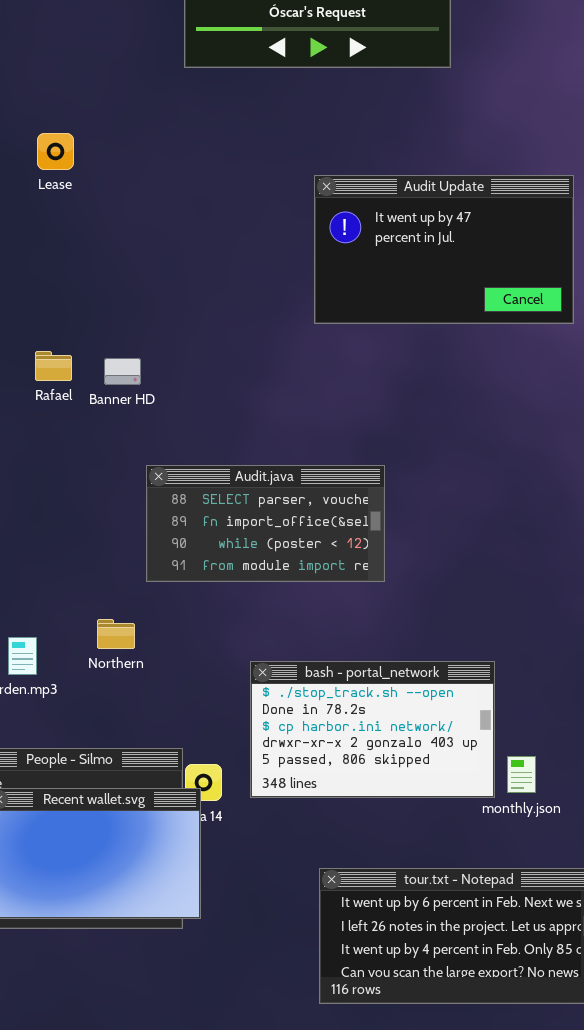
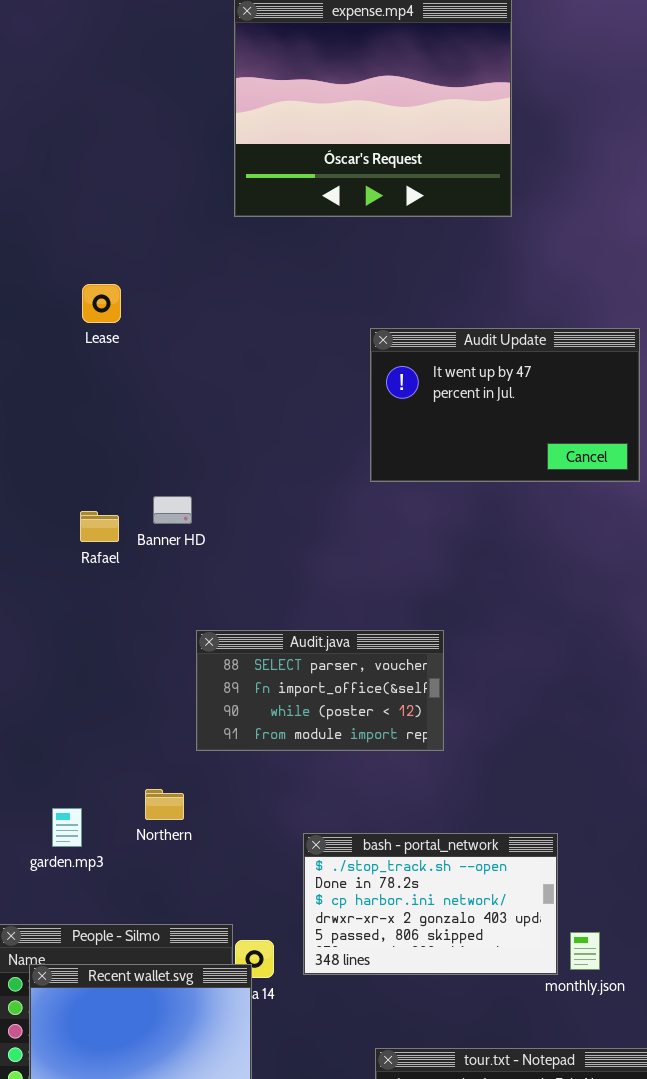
Banner HD: [104,358,141,385] -> [153,496,192,524], moved

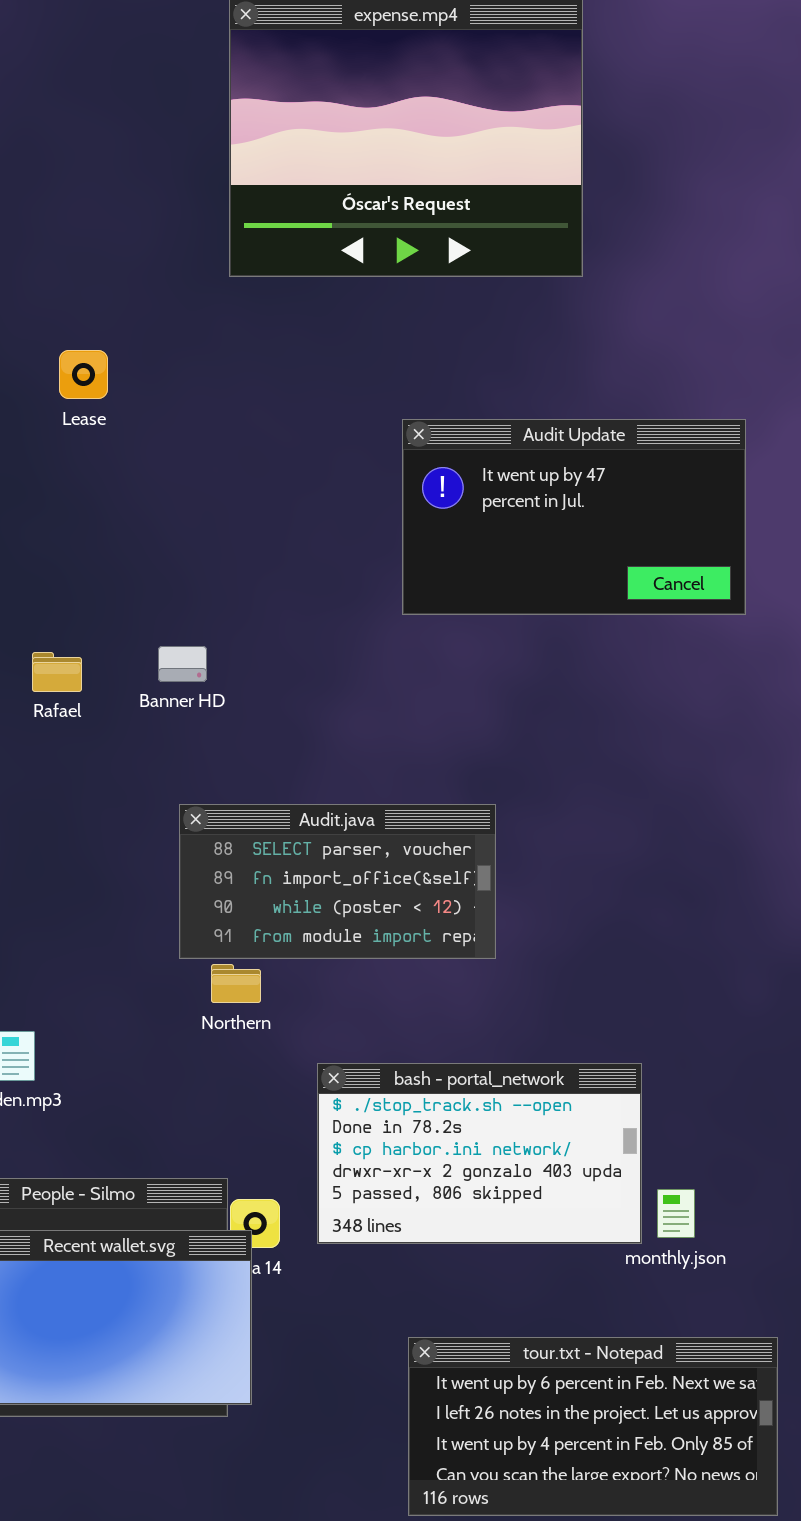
Lease: [82,284,121,323] -> [59,350,108,399], moved
Banner HD: [153,496,192,524] -> [158,646,207,682], moved
Northern: [145,789,184,820] -> [211,964,261,1003], moved

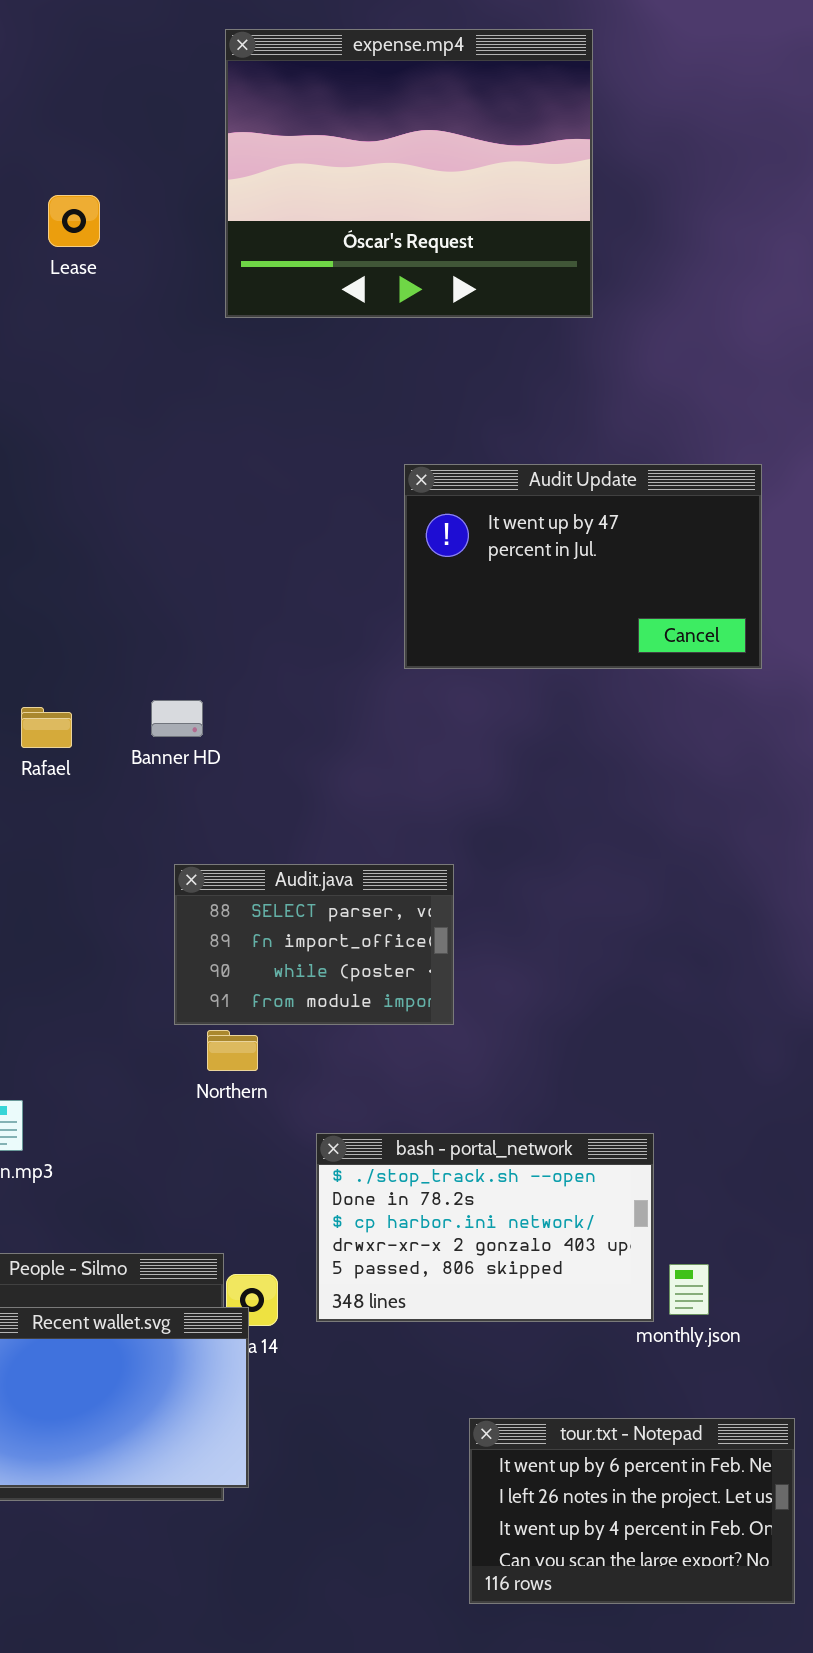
Lease: [59,350,108,399] -> [48,195,100,247], moved
Audit.java: [179,804,496,959] -> [174,864,454,1025], resized
tour.txt - Notepad: [408,1337,778,1516] -> [469,1418,795,1604], resized

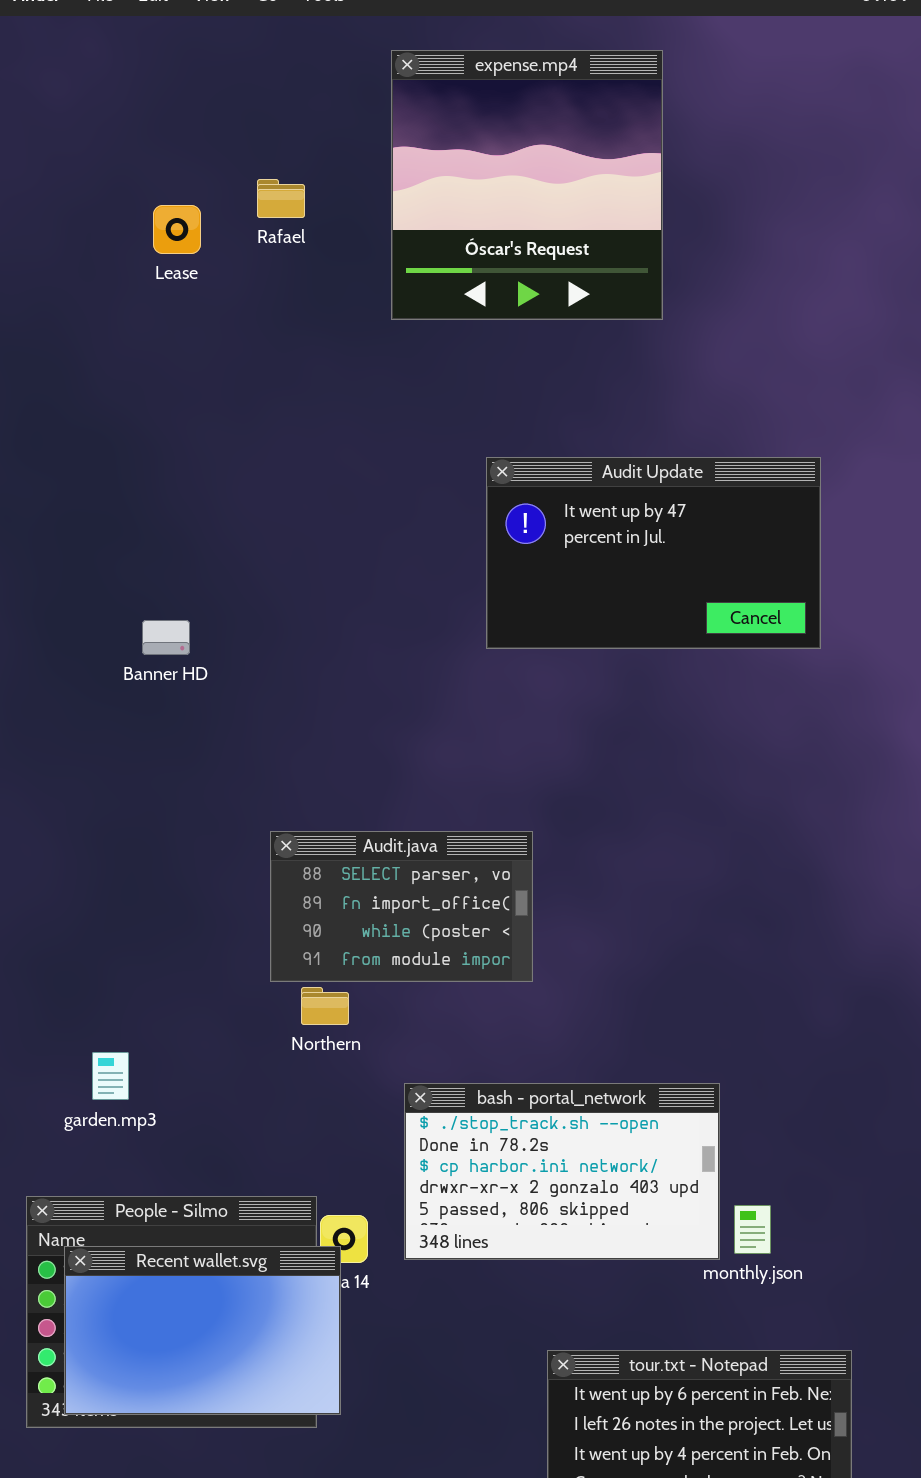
expense.mp4: [225,29,593,318] -> [391,50,663,320], resized
Banner HD: [151,700,203,737] -> [142,620,190,655], moved
Rafael: [21,707,72,748] -> [257,179,305,218], moved

